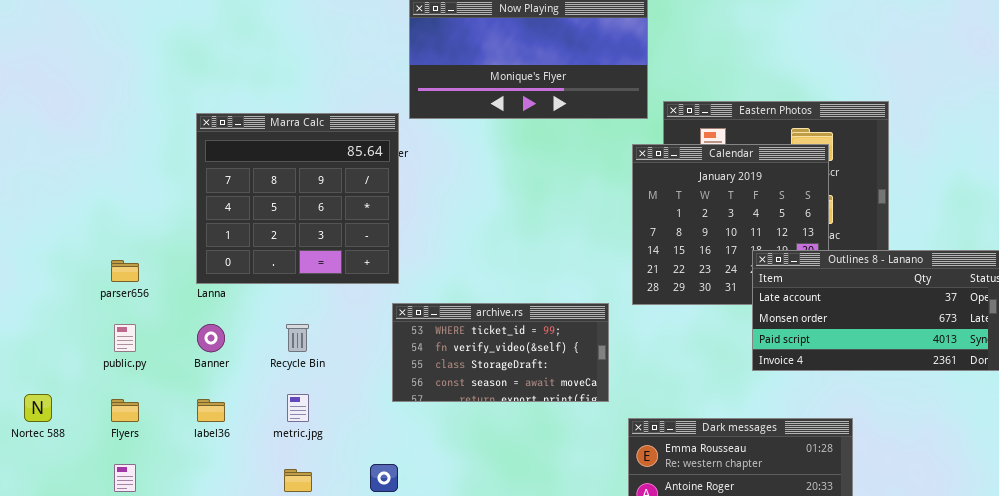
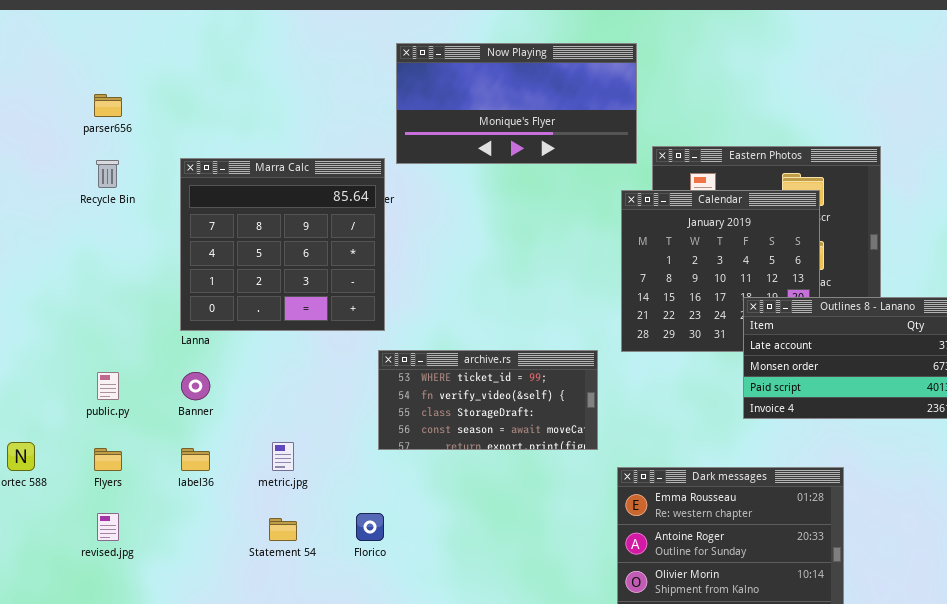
parser656: [111,260,139,282] -> [94,94,122,117], moved
Recycle Bin: [286,324,309,352] -> [96,160,119,188], moved

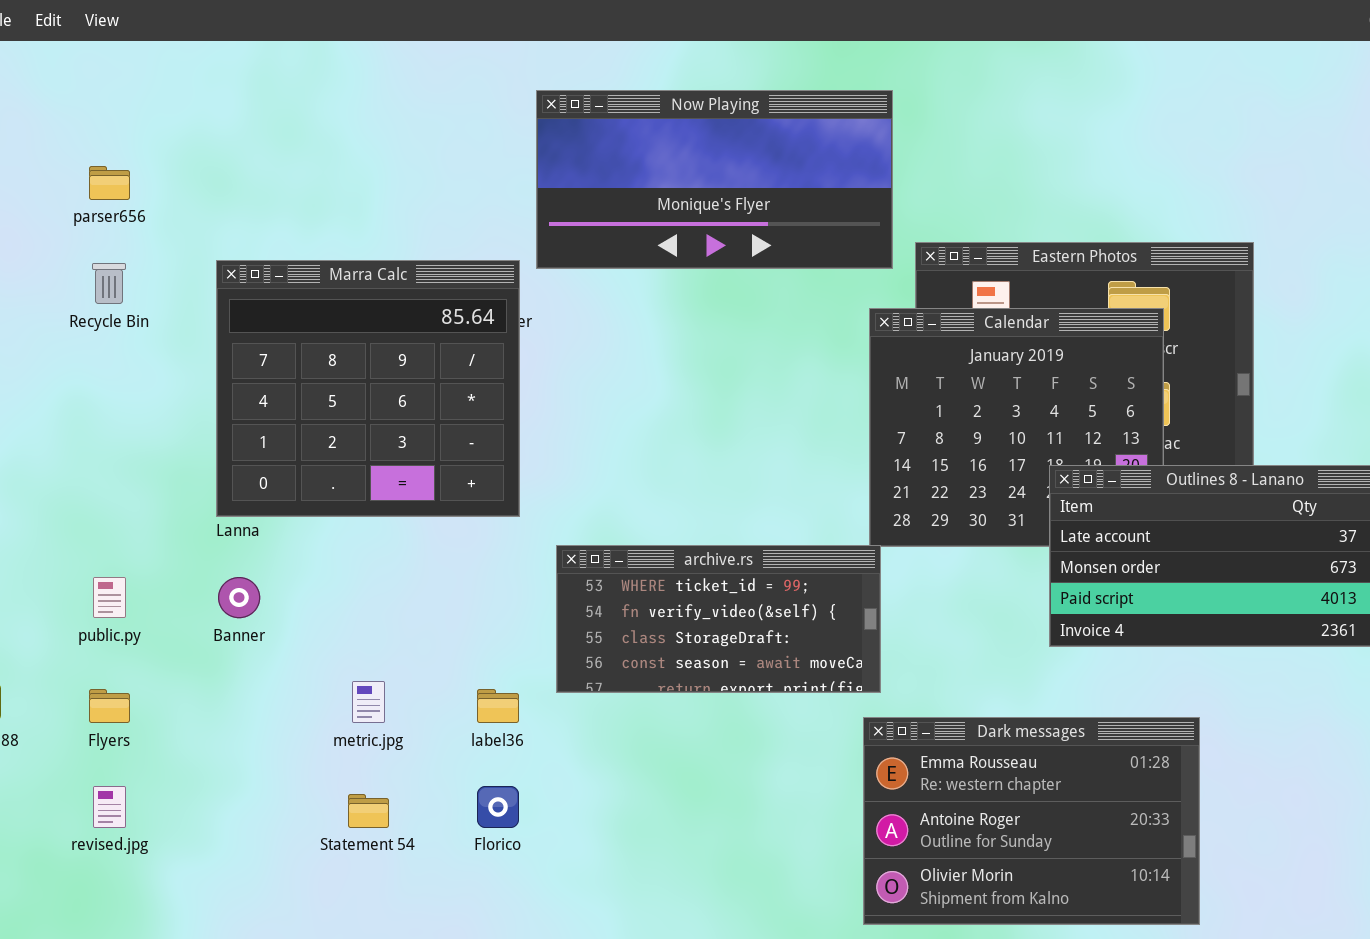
archive.rs: [378,350,598,450] -> [556,545,881,693], moved
label36: [181,448,210,471] -> [477,689,519,723], moved

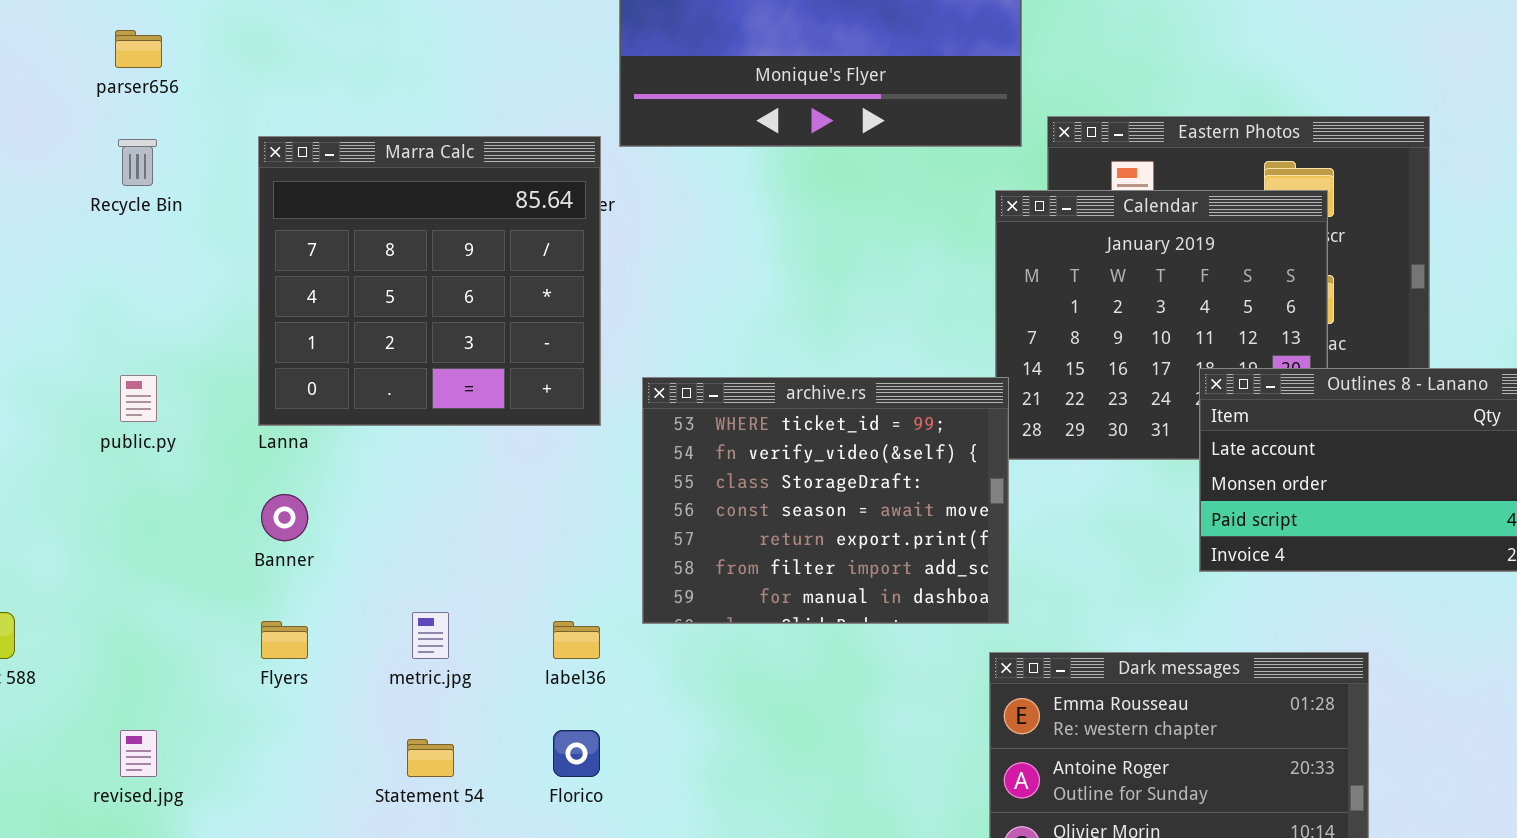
archive.rs: [556,545,881,693] -> [642,377,1009,624], resized
public.py: [93,577,126,618] -> [120,375,157,422], moved
Flyers: [89,689,130,723] -> [261,621,308,659], moved

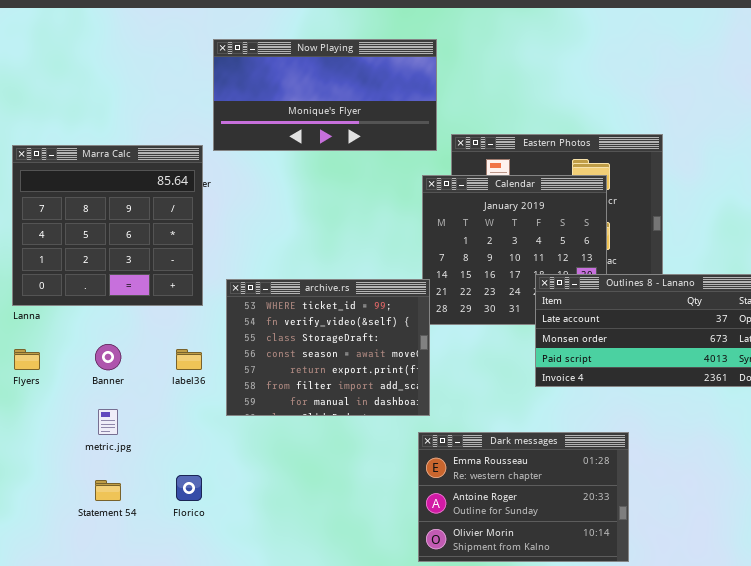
Banner: [261,494,308,541] -> [95,344,121,370], moved
Flyers: [261,621,308,659] -> [14,349,40,370], moved
label36: [553,621,600,659] -> [176,349,202,370], moved

